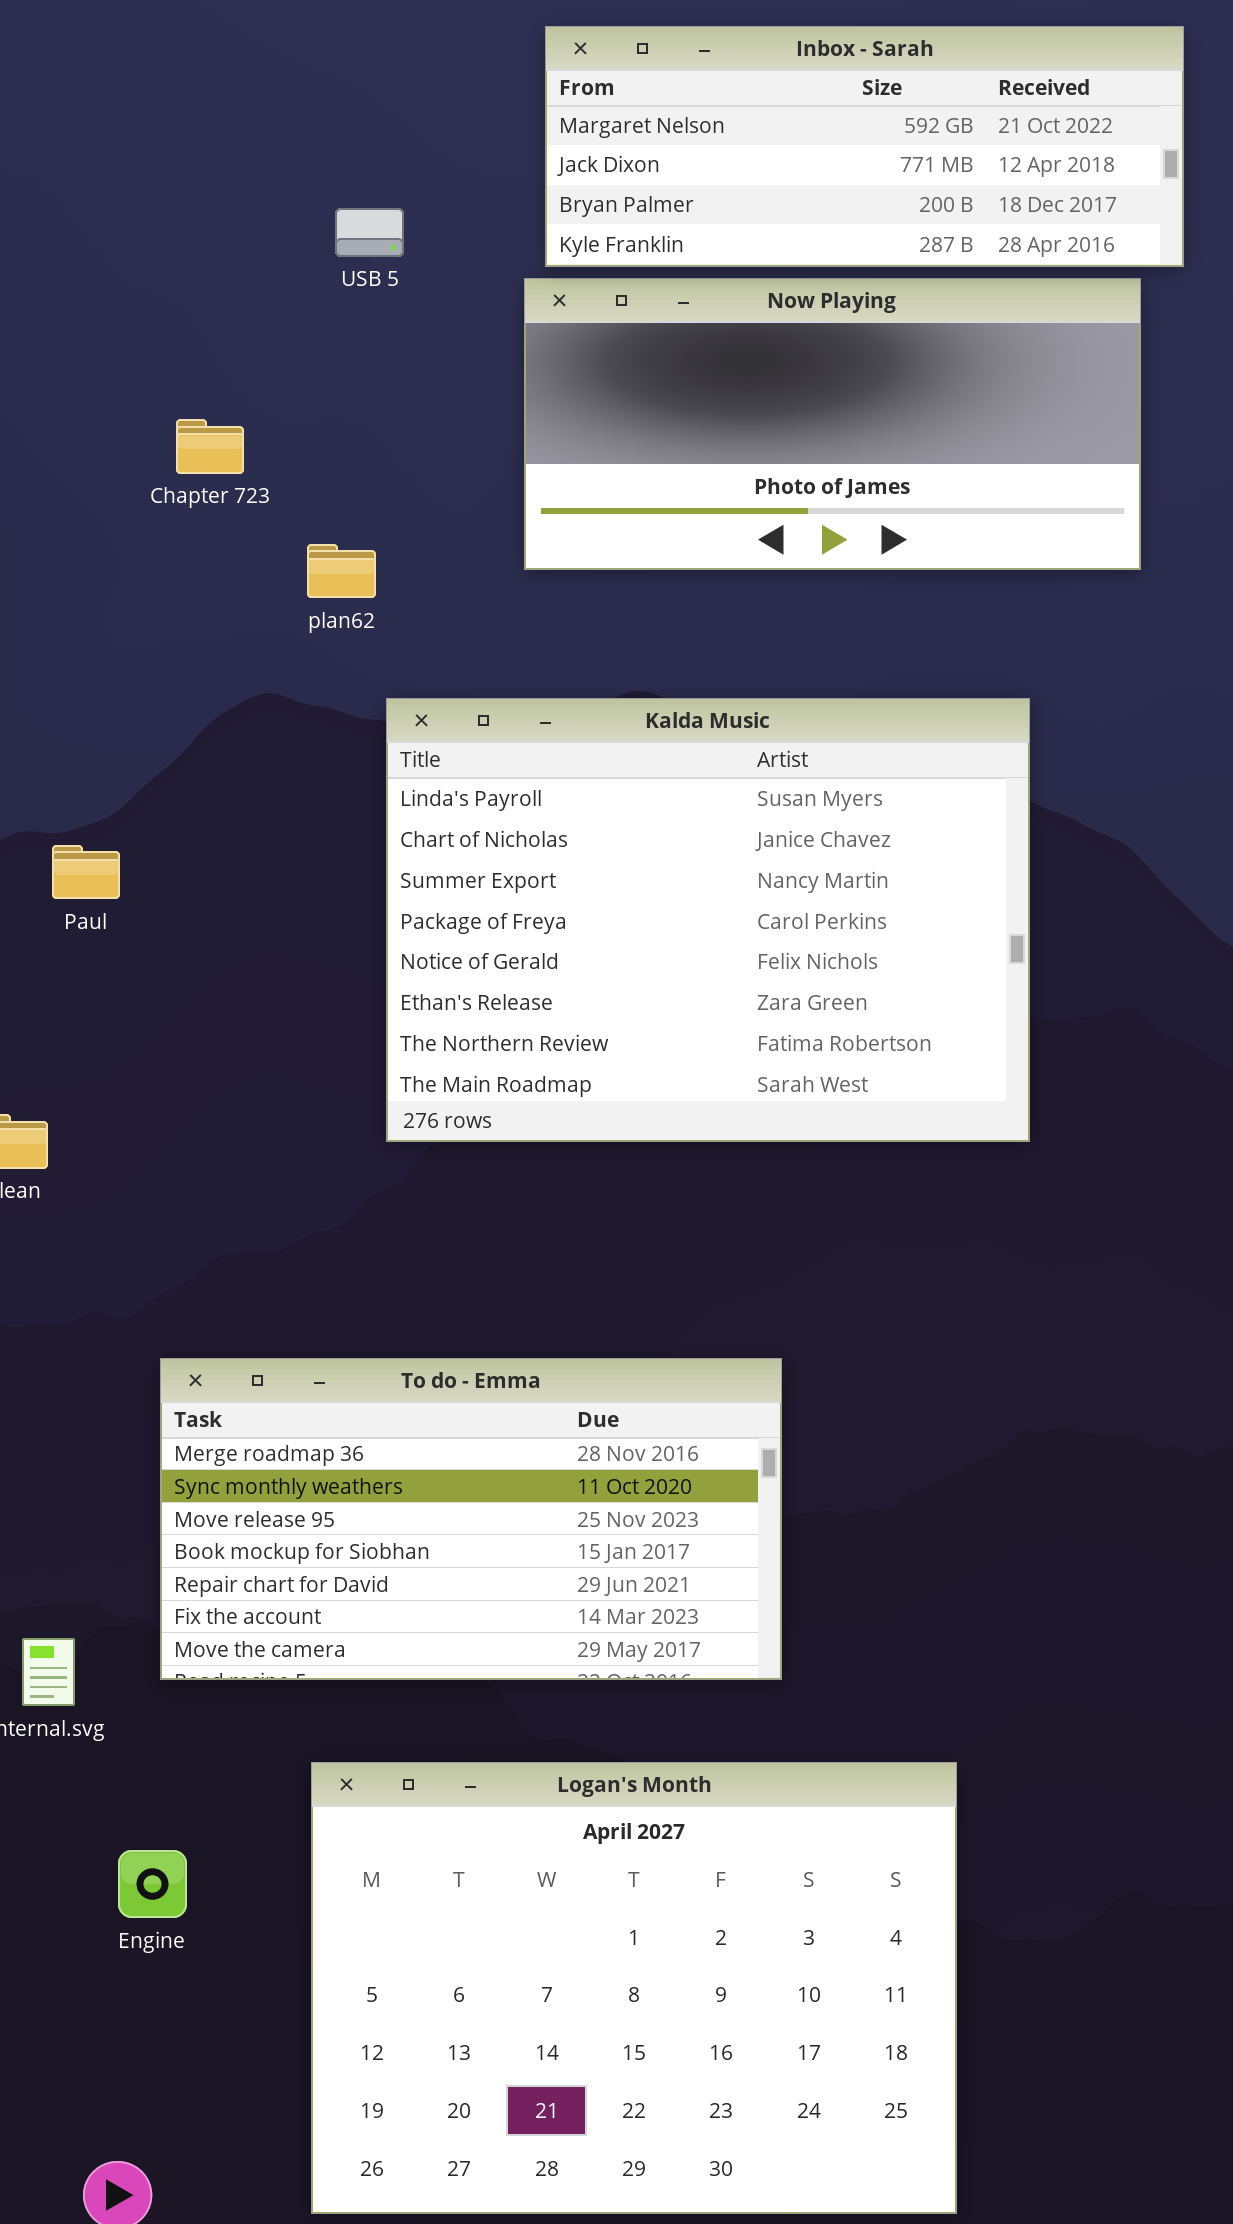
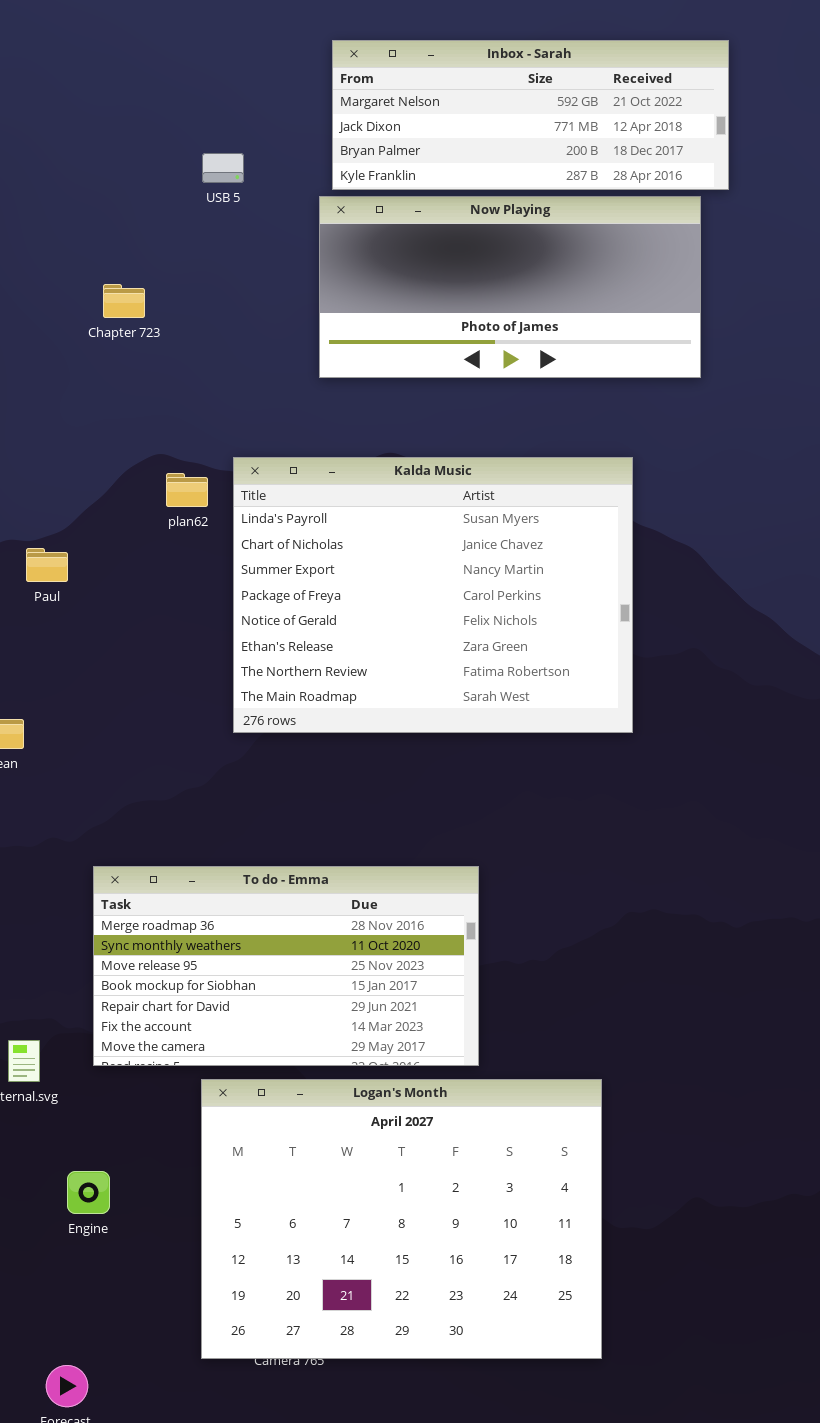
plan62: [307,544,376,598] -> [166,473,208,507], moved
Logan's Month: [311,1762,957,2214] -> [201,1079,602,1359], moved

